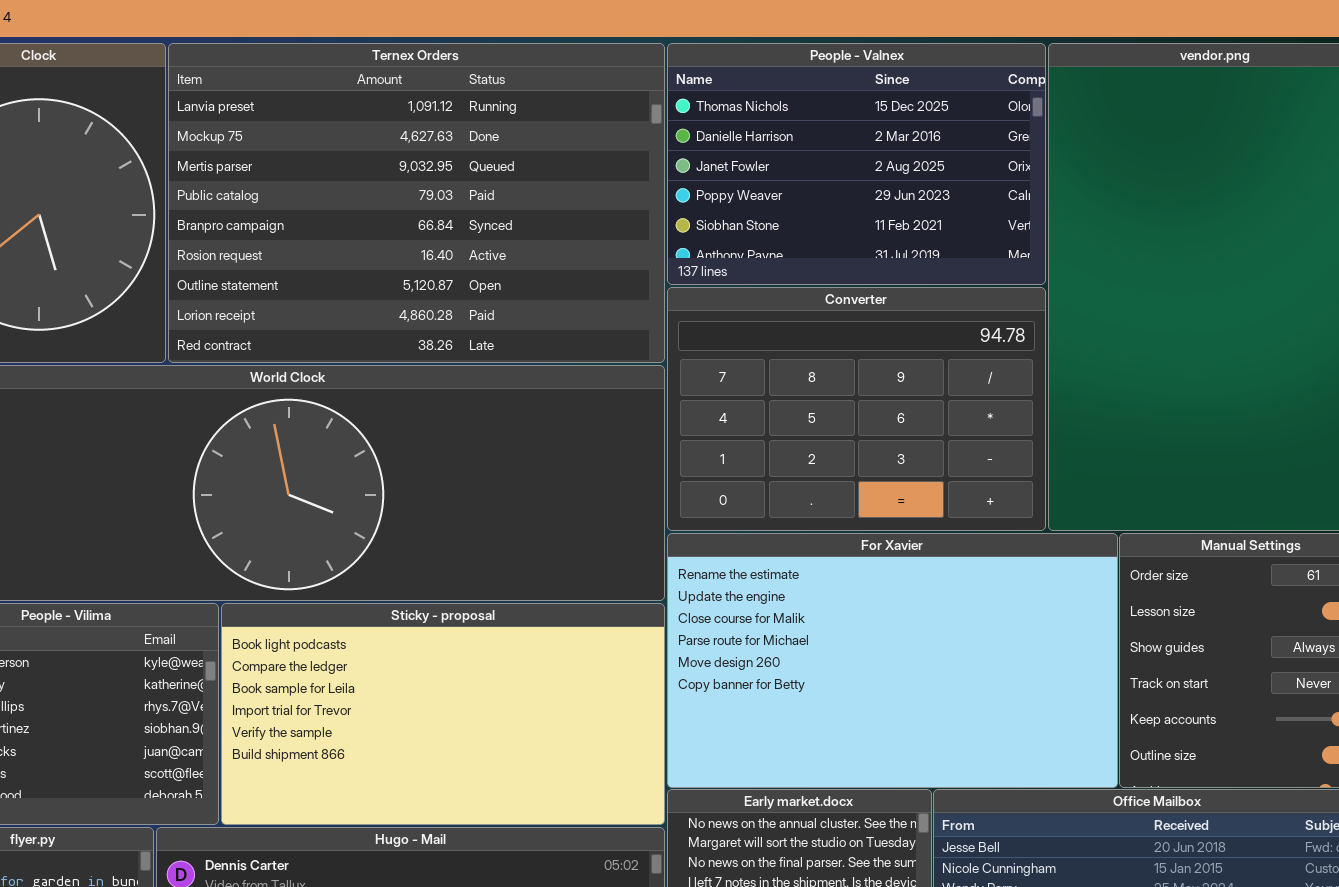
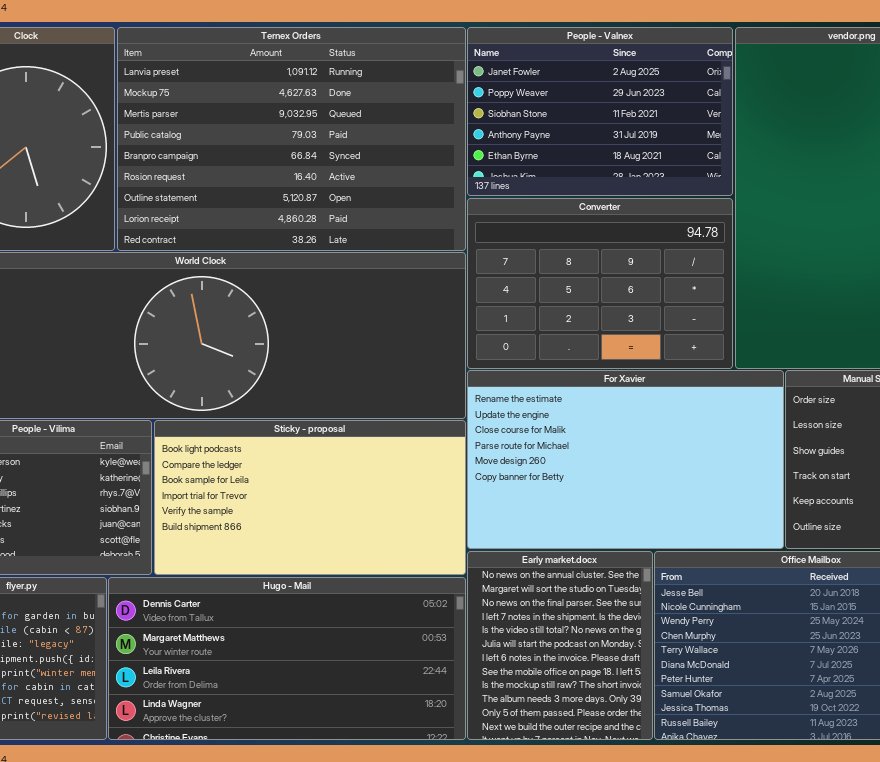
People - Valnex: [667,43,1046,285] -> [467,27,733,196], scrolled down 2 rows

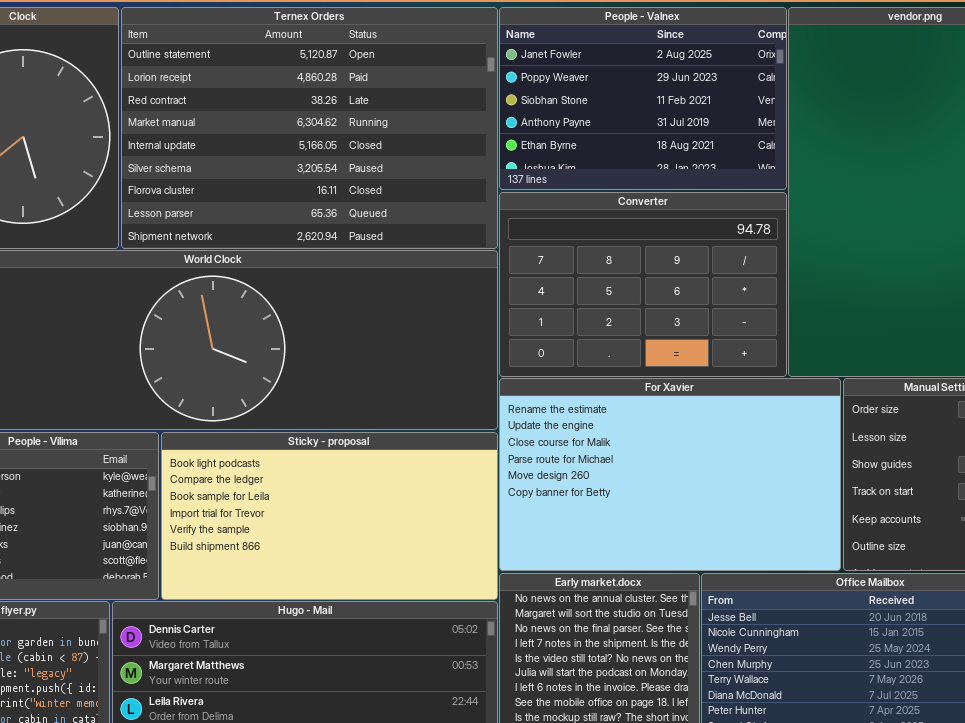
Ternex Orders: [117,27,466,251] -> [121,7,498,249], scrolled down 6 rows

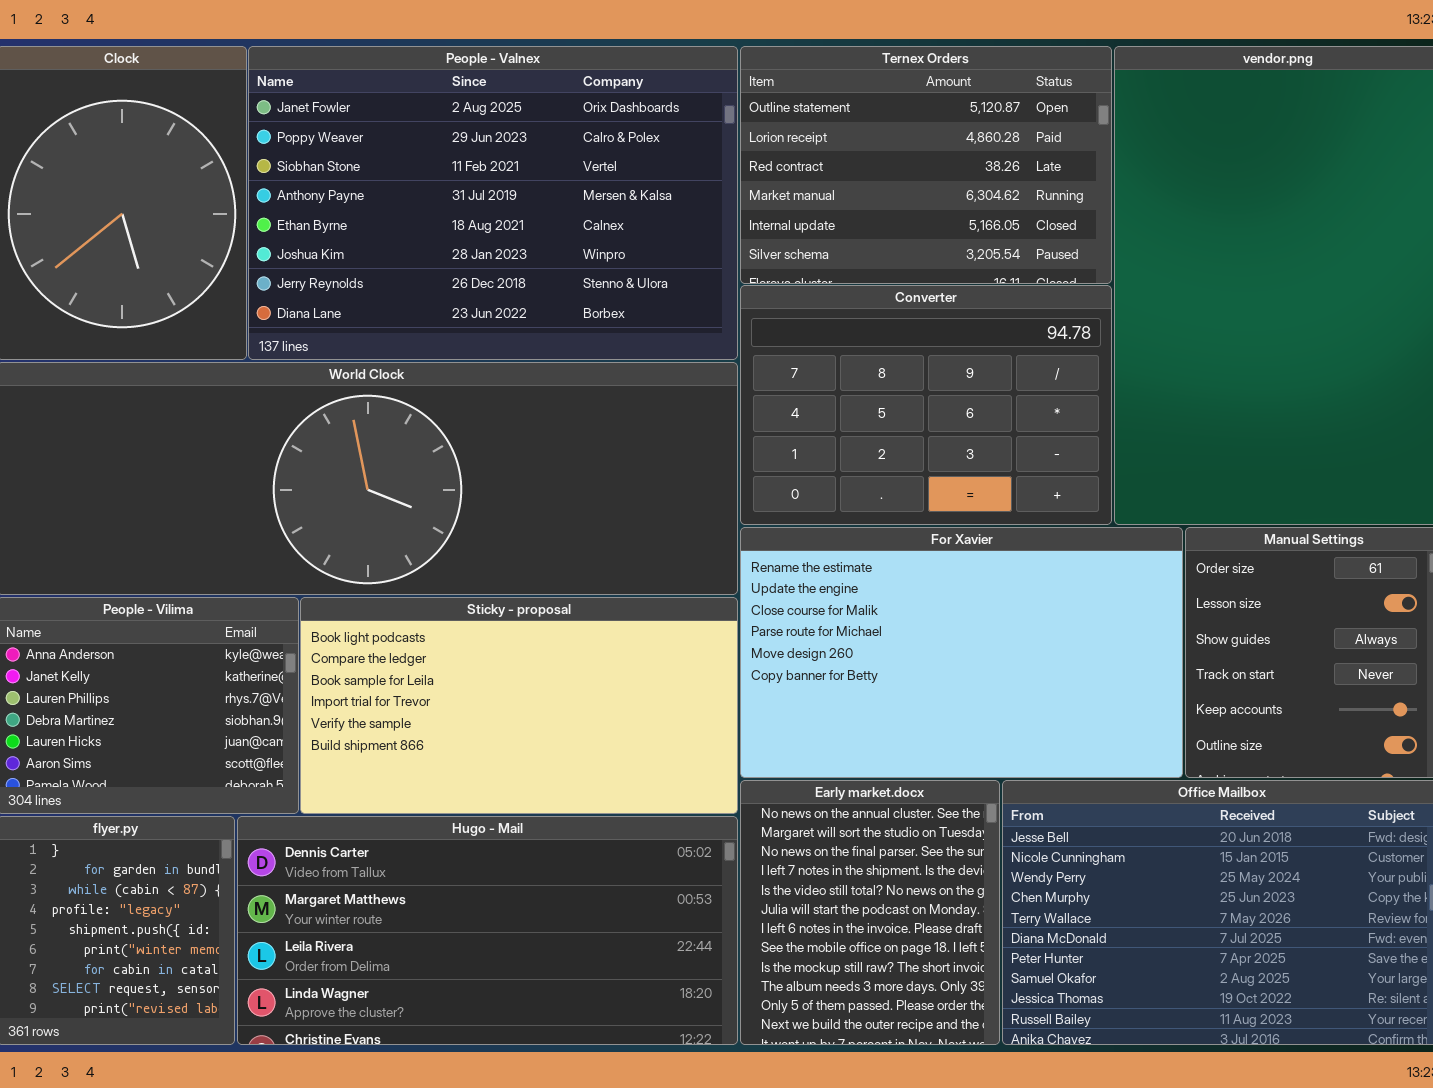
Ternex Orders: [121,7,498,249] -> [740,46,1112,284], moved, resized
People - Valnex: [499,7,787,190] -> [248,46,738,360], moved, resized

